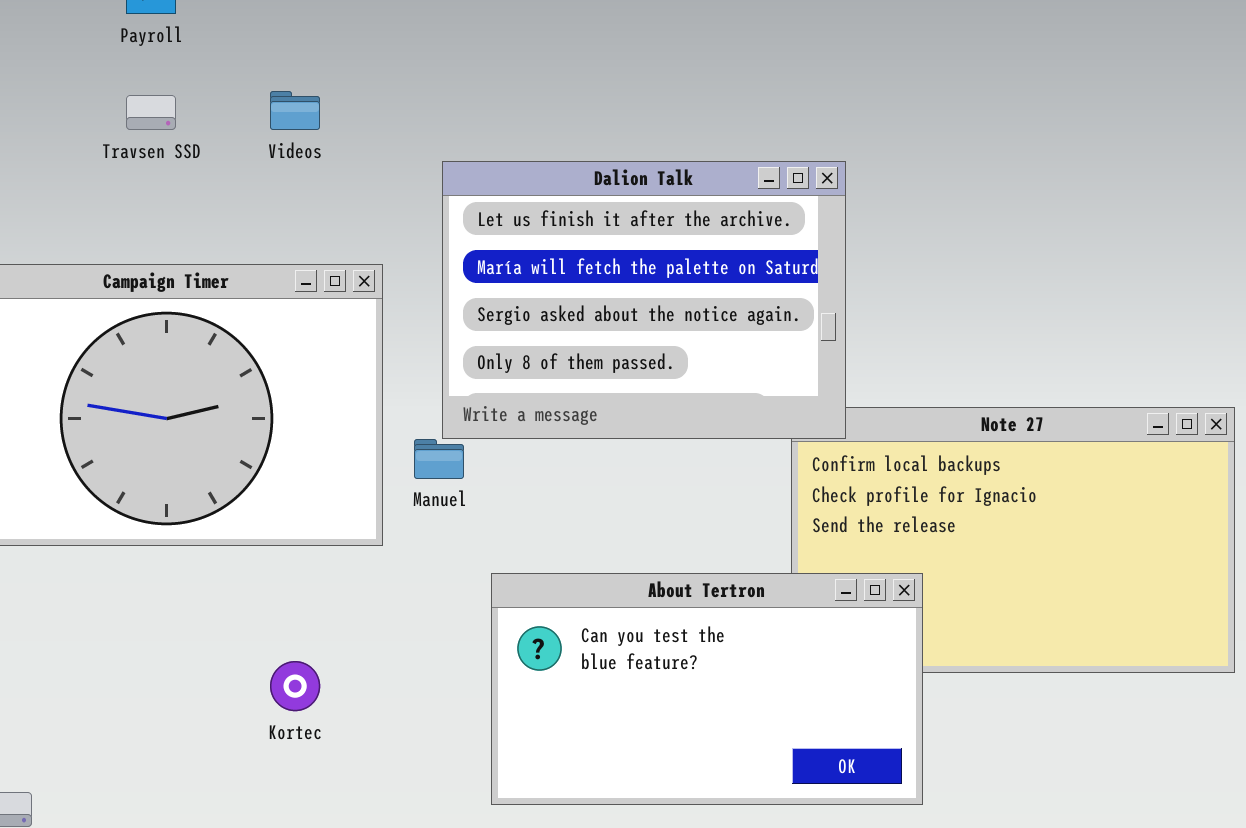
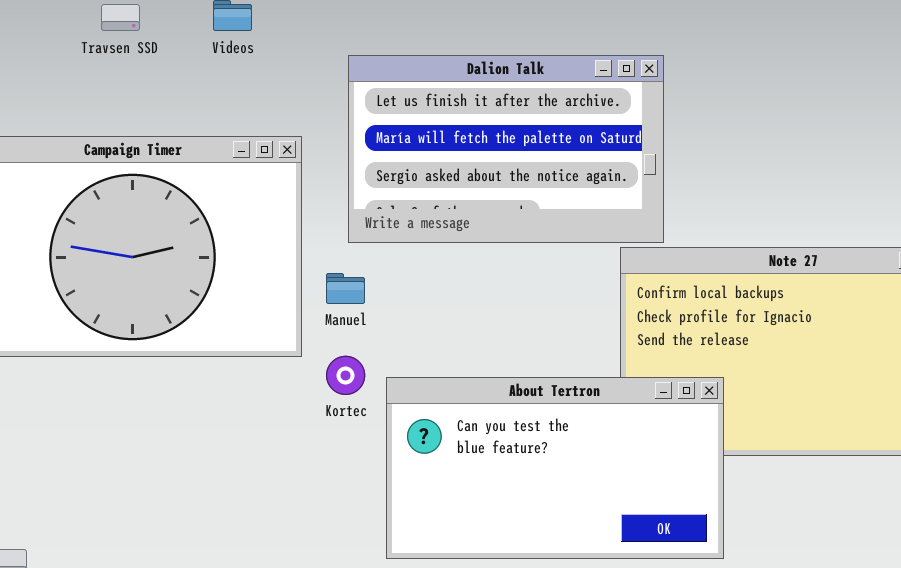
Dalion Talk: [442,161,846,439] -> [348,55,664,243], resized
Kortec: [270,661,320,711] -> [326,356,365,395], moved

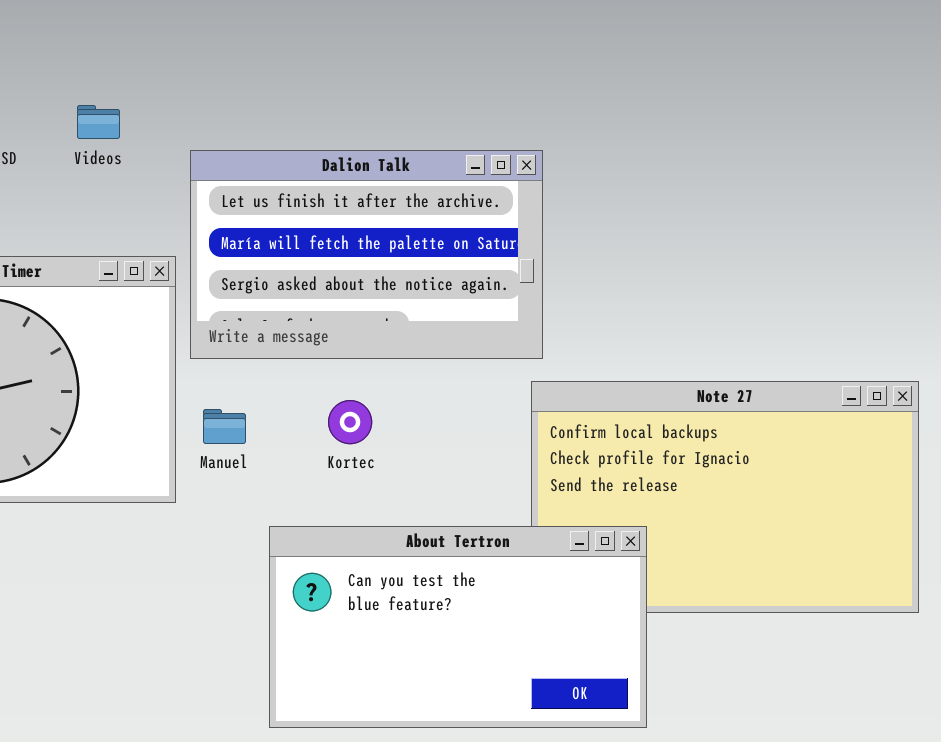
Dalion Talk: [348,55,664,243] -> [190,150,543,359], moved
Kortec: [326,356,365,395] -> [328,400,372,444], moved

